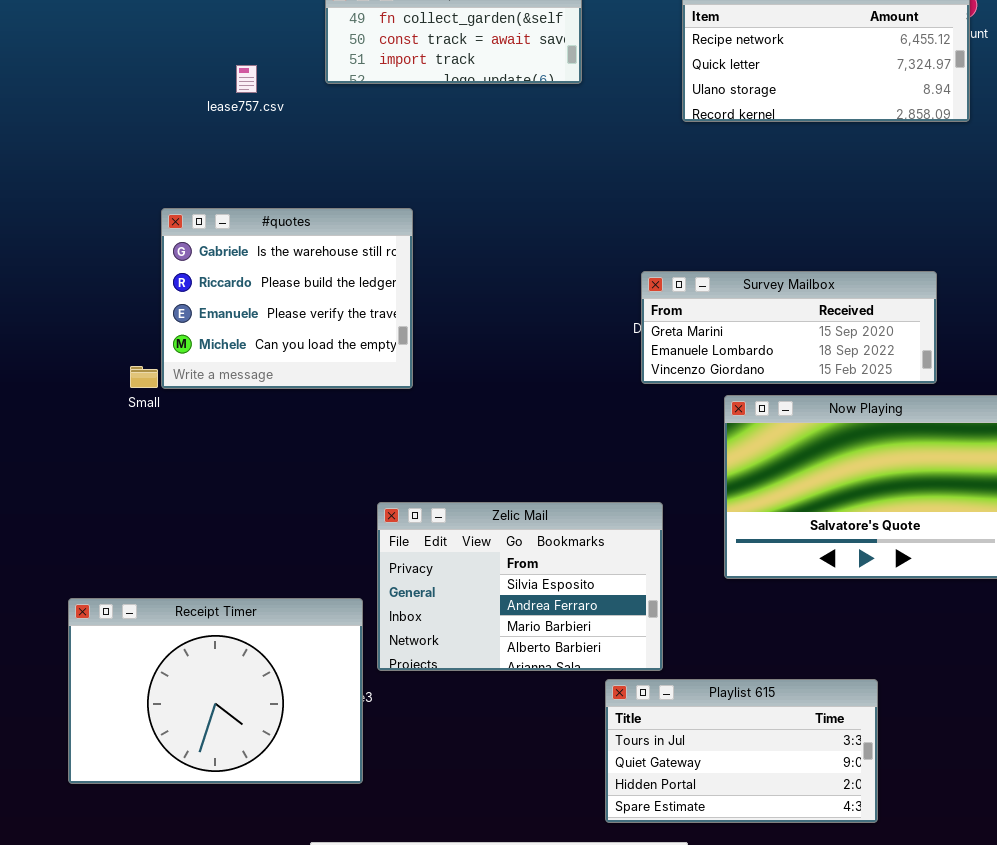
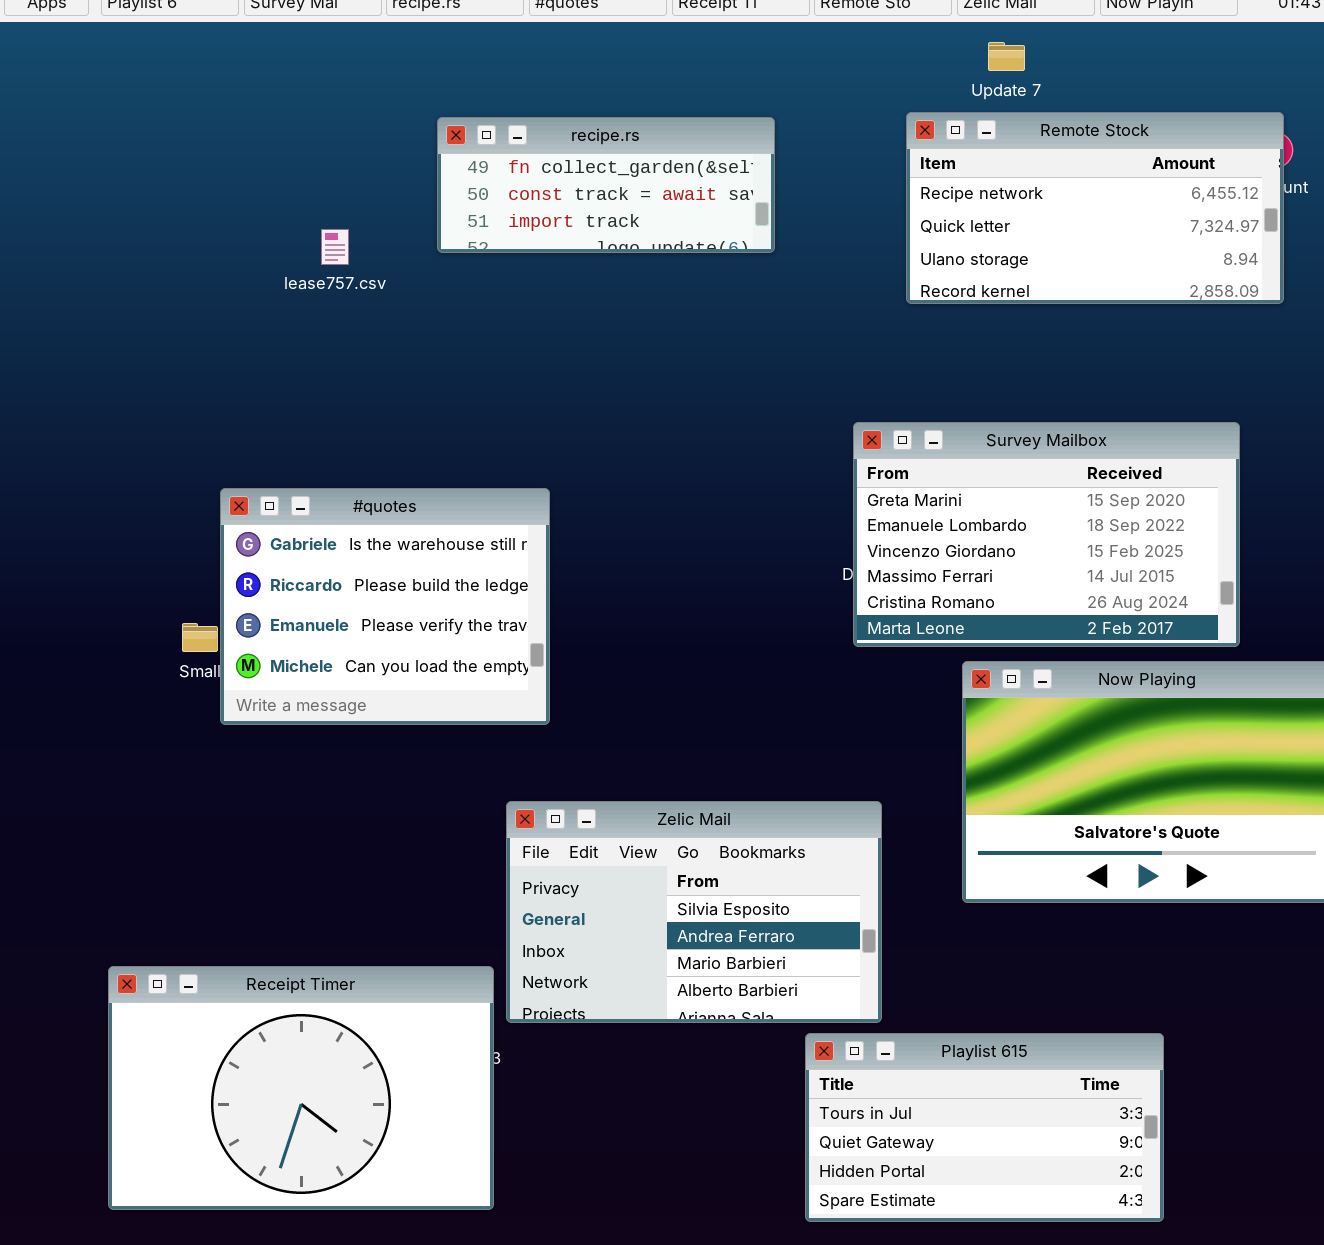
#quotes: [161,208,413,389] -> [220,488,550,725], moved
Survey Mailbox: [641,271,937,384] -> [853,422,1240,647], resized
Receipt Timer: [68,598,363,784] -> [108,966,494,1210], moved

